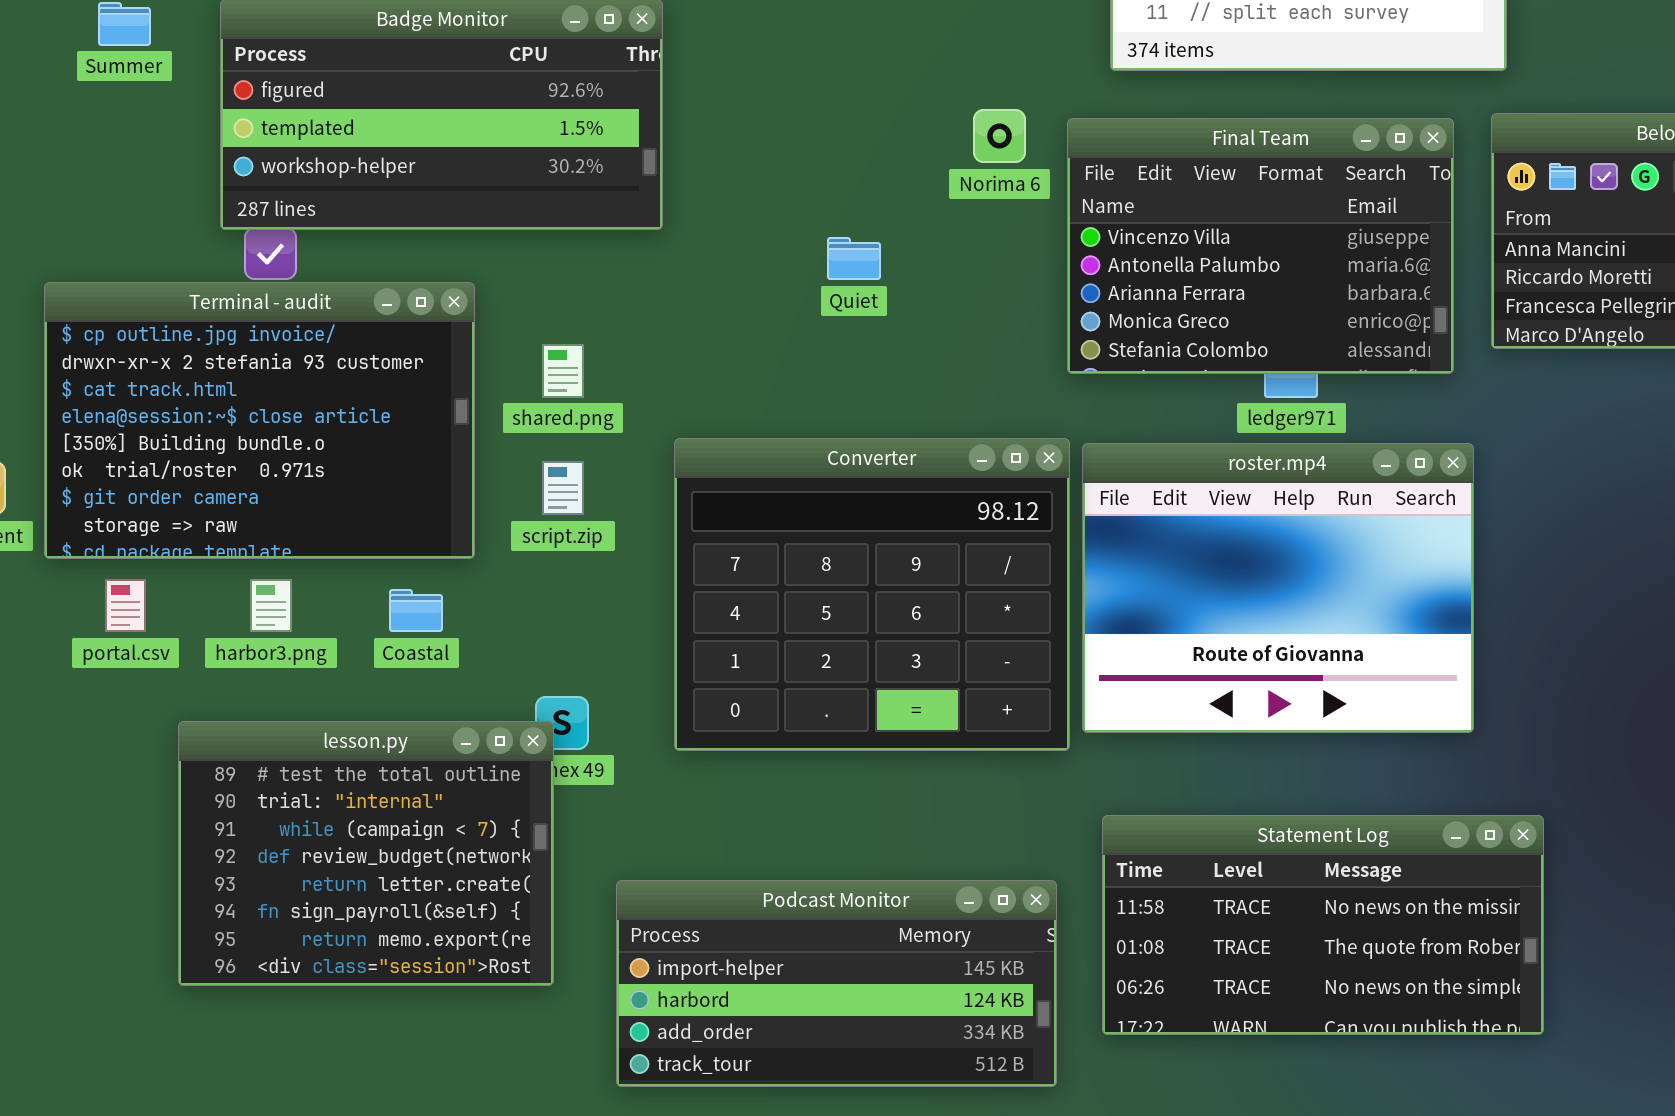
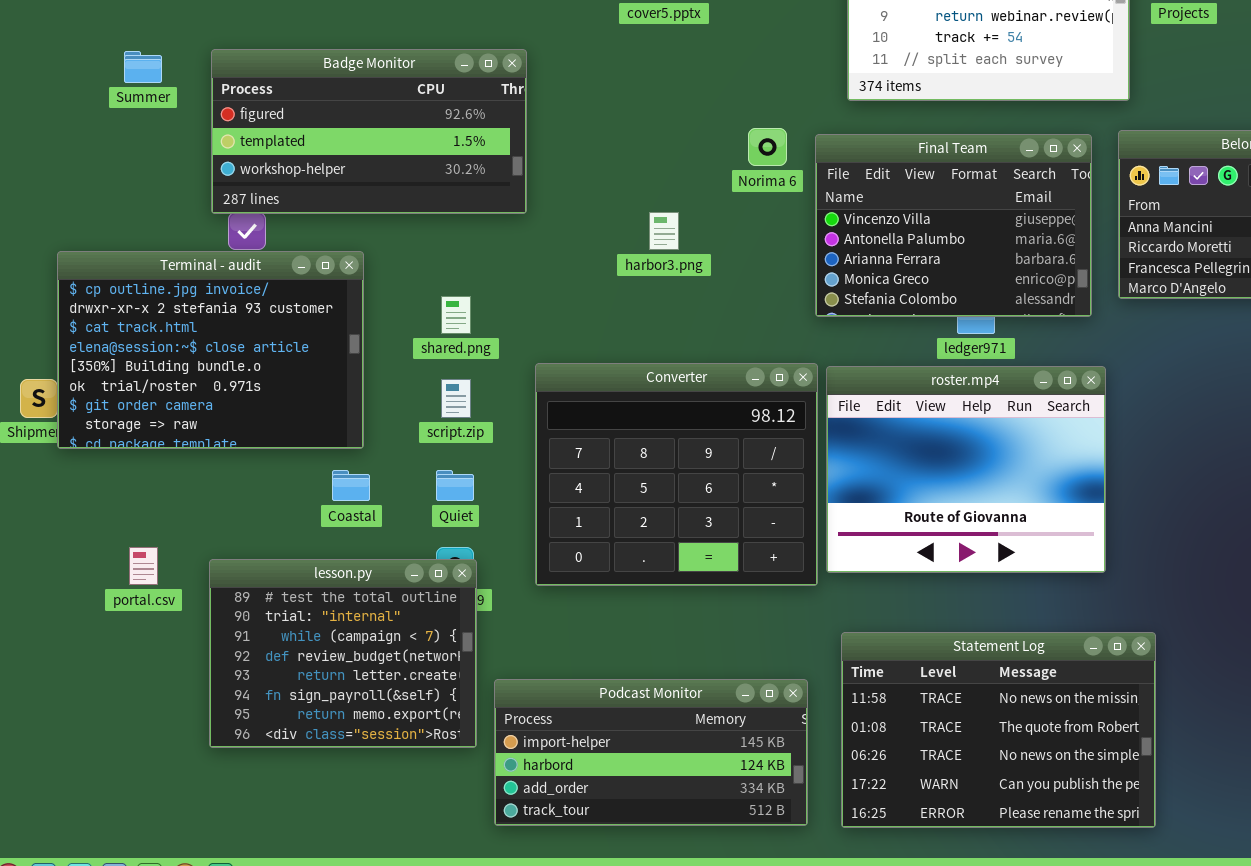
Quiet: [827,237,881,280] -> [436,470,474,501], moved
Terminal - audit: [44,282,475,559] -> [57,251,364,449], moved
portal.csv: [105,579,146,632] -> [129,547,158,585], moved
harbor3.png: [250,579,292,632] -> [649,212,679,250], moved
lesson.py: [178,721,554,986] -> [209,559,477,748], moved
Statement Log: [1102,815,1544,1035] -> [841,632,1156,828], resized

